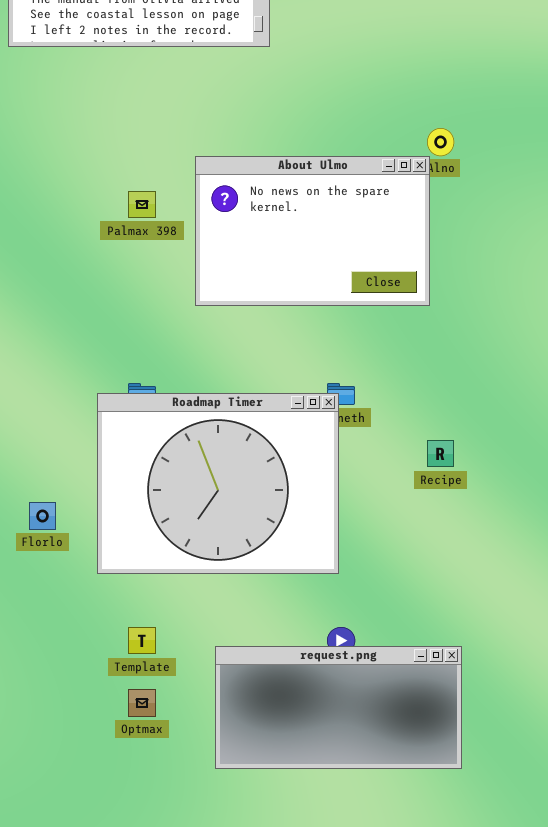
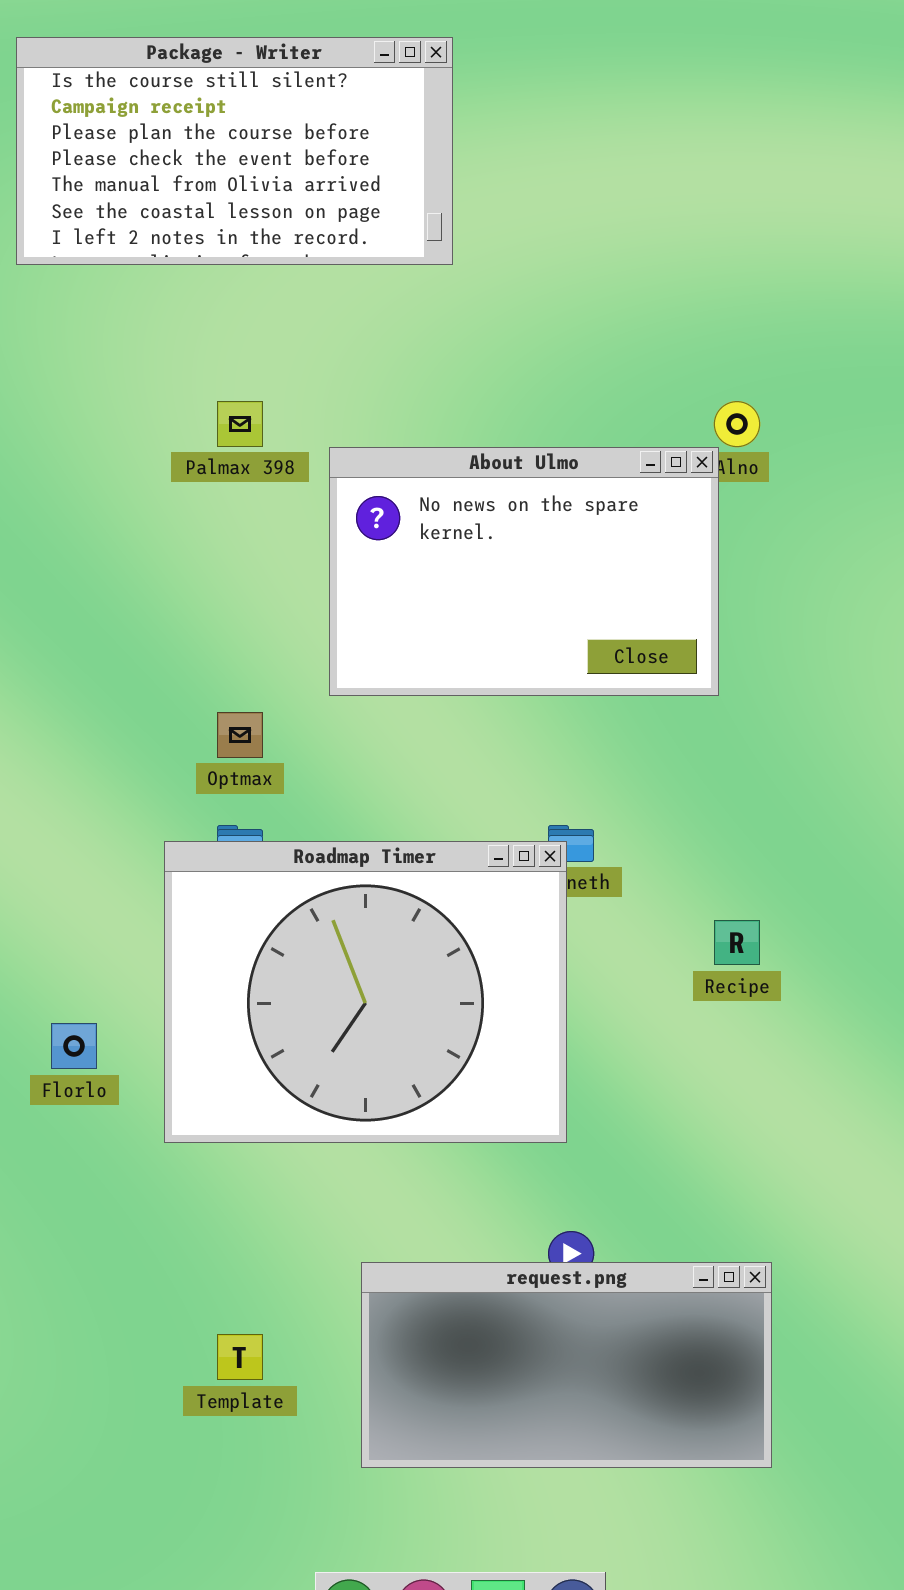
Palmax 398: [128,191,156,218] -> [217,401,263,447], moved
Template: [128,627,156,654] -> [217,1334,263,1380], moved
Optmax: [128,689,156,717] -> [217,712,263,758], moved

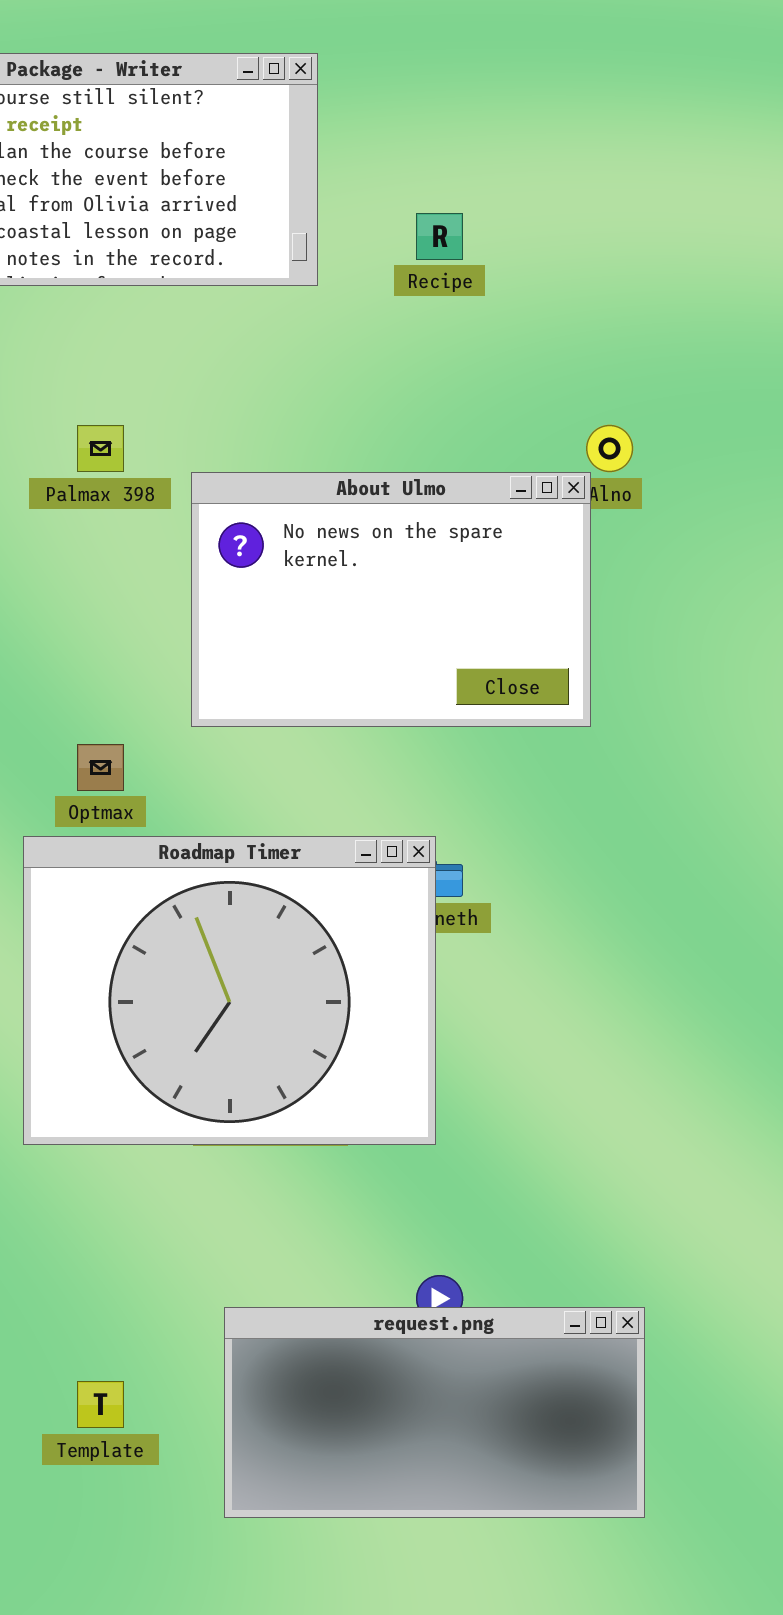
Roadmap Timer: [164,841,567,1143] -> [23,836,436,1145], moved
Recipe: [714,920,760,965] -> [416,213,463,260], moved

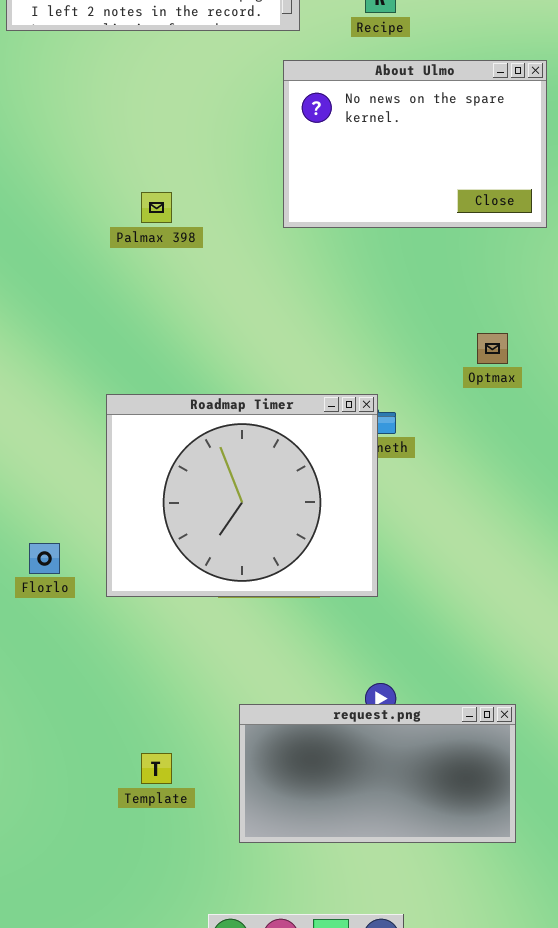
Palmax 398: [77,425,124,472] -> [141,192,172,223], moved
About Ulmo: [191,472,591,727] -> [283,60,547,228], moved
Optmax: [77,744,124,791] -> [477,333,508,364], moved

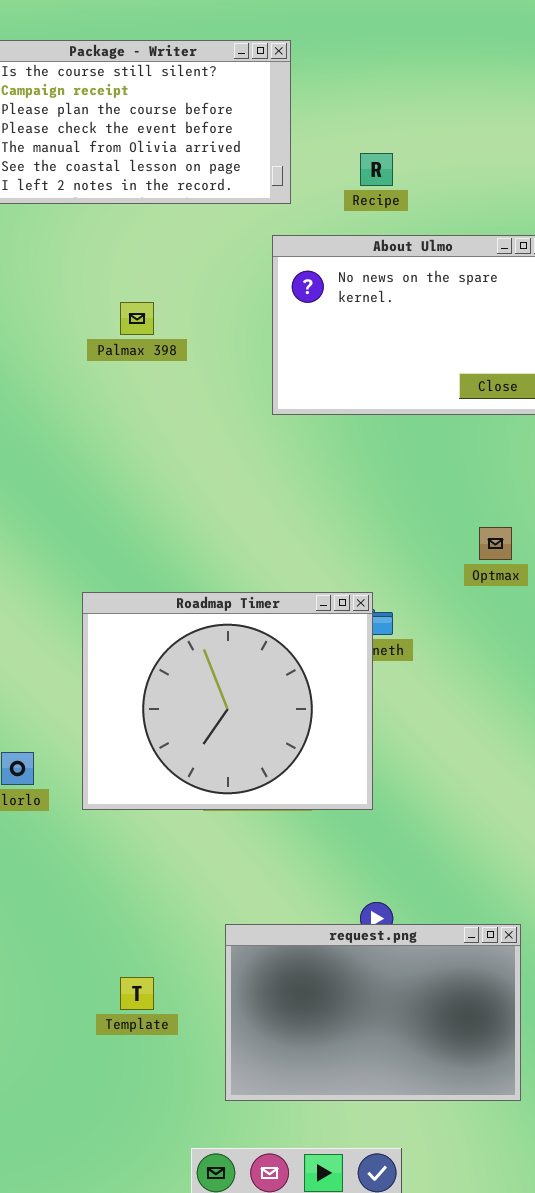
Palmax 398: [141,192,172,223] -> [120,302,154,335], moved
request.png: [239,704,516,843] -> [225,924,521,1101], resized

